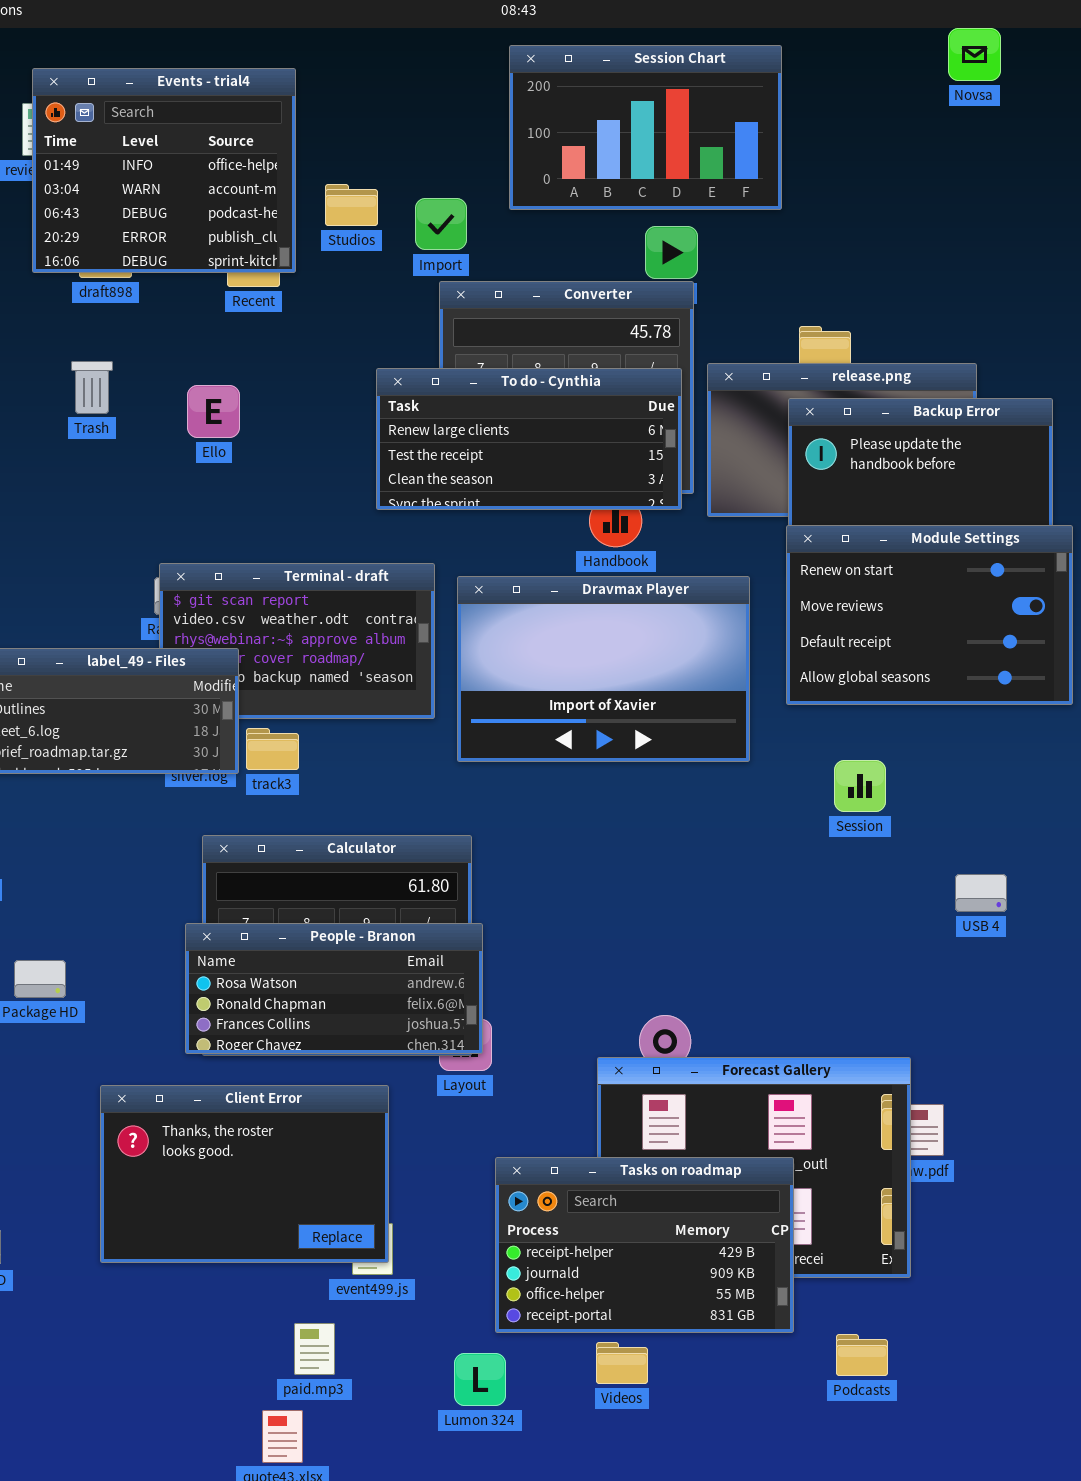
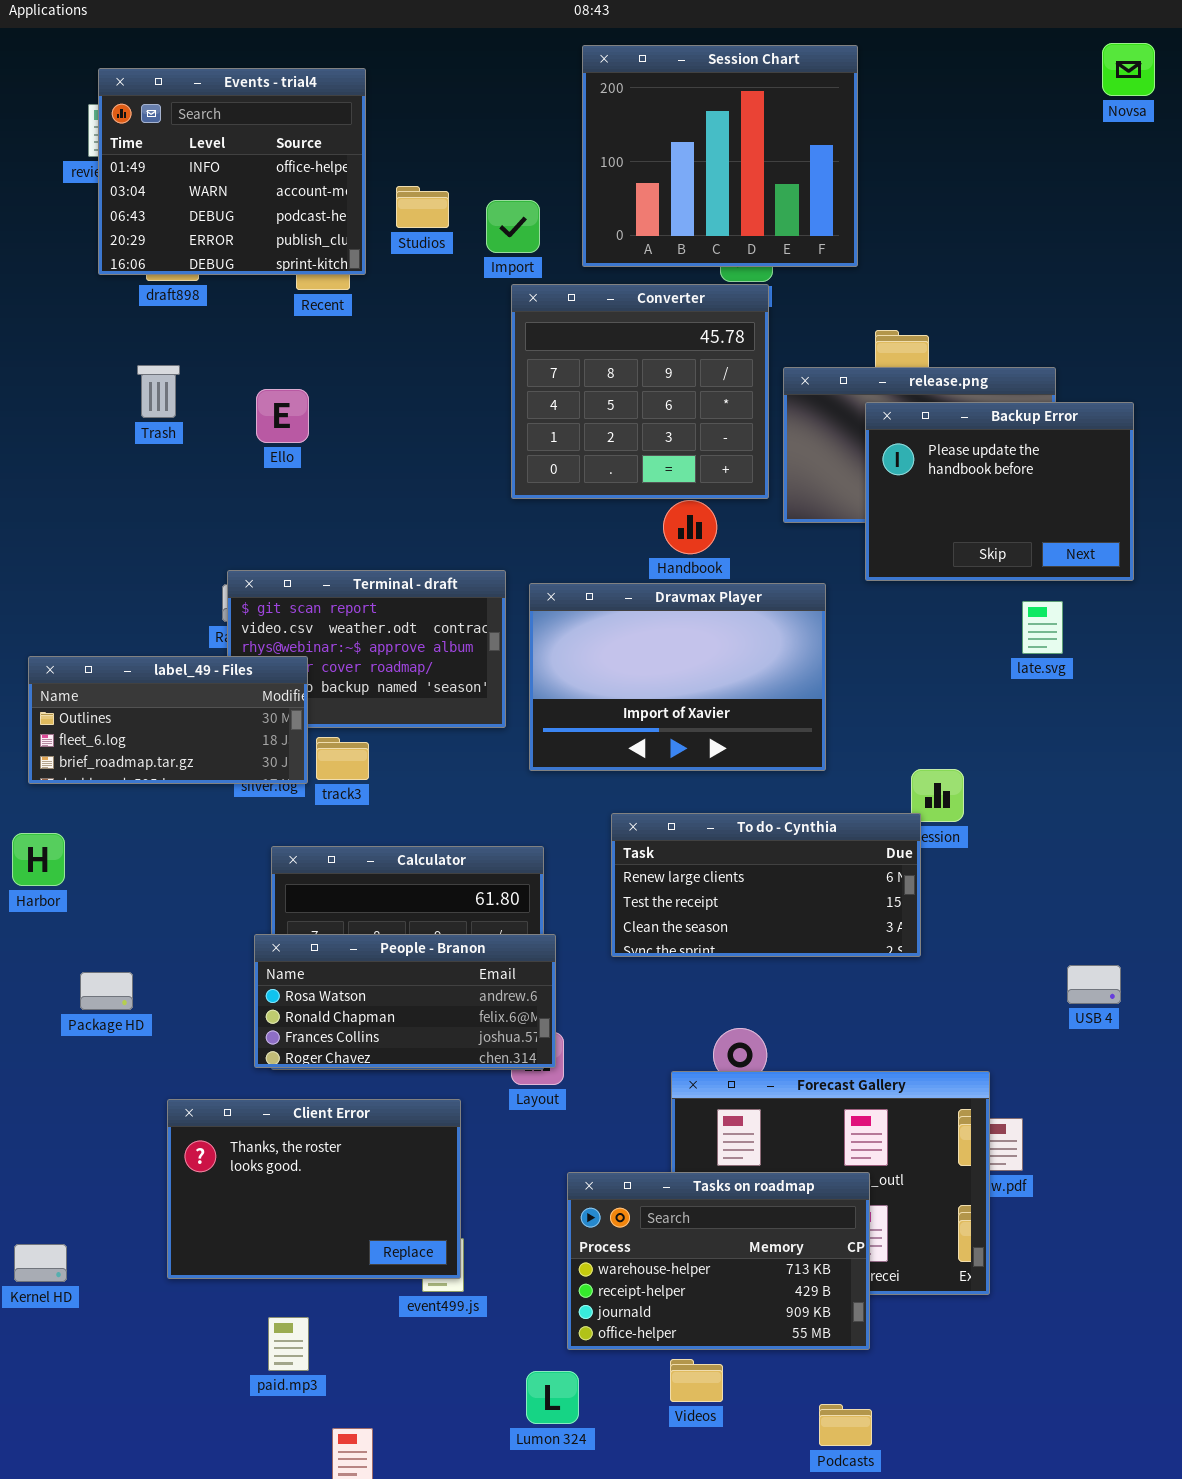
Novsa: [948,28,1001,81] -> [1102,43,1155,96], moved
Session Chart: [509,45,782,210] -> [582,45,858,267], resized
To do - Cynthia: [376,368,682,510] -> [611,813,921,957], moved
Module Settings: [786,525,1073,705] -> none, closed
USB 4: [955,874,1007,912] -> [1067,965,1121,1004], moved
Tasks on roadmap: [495,1157,794,1333] -> [567,1172,870,1350], scrolled up 1 row
paid.mp3: [294,1323,335,1375] -> [268,1317,309,1371], moved
Podcasts: [836,1334,888,1376] -> [819,1404,872,1446], moved

